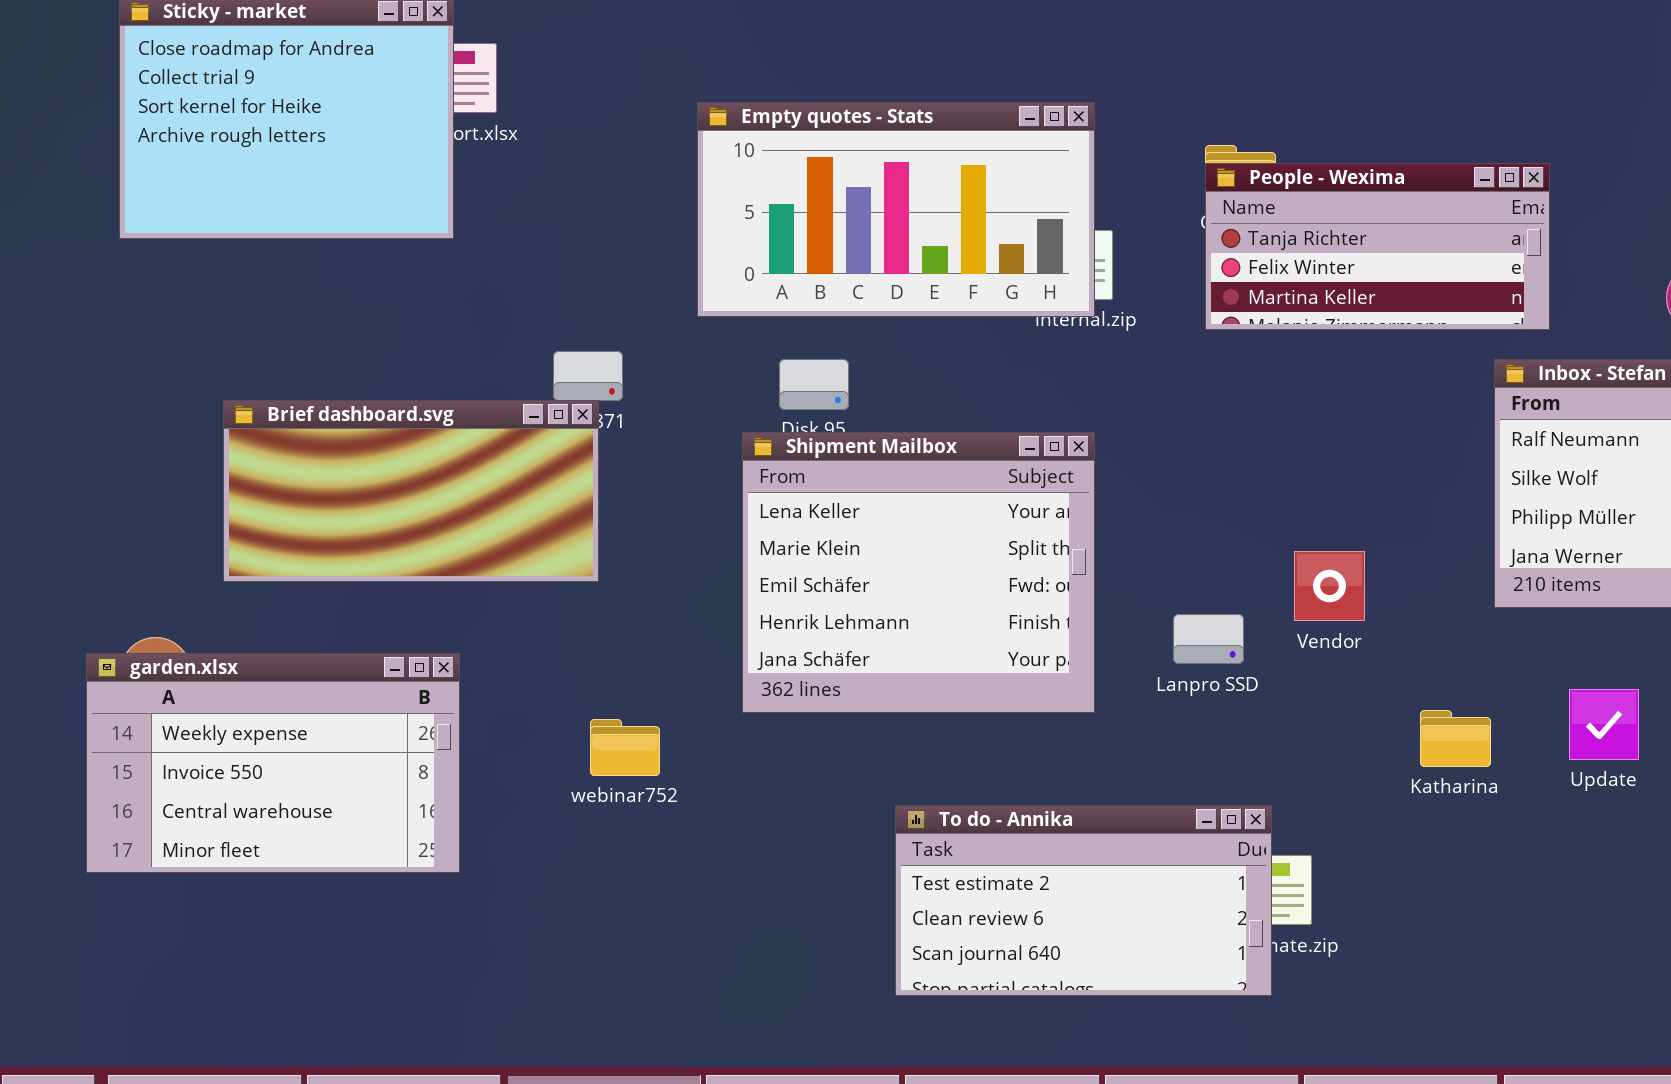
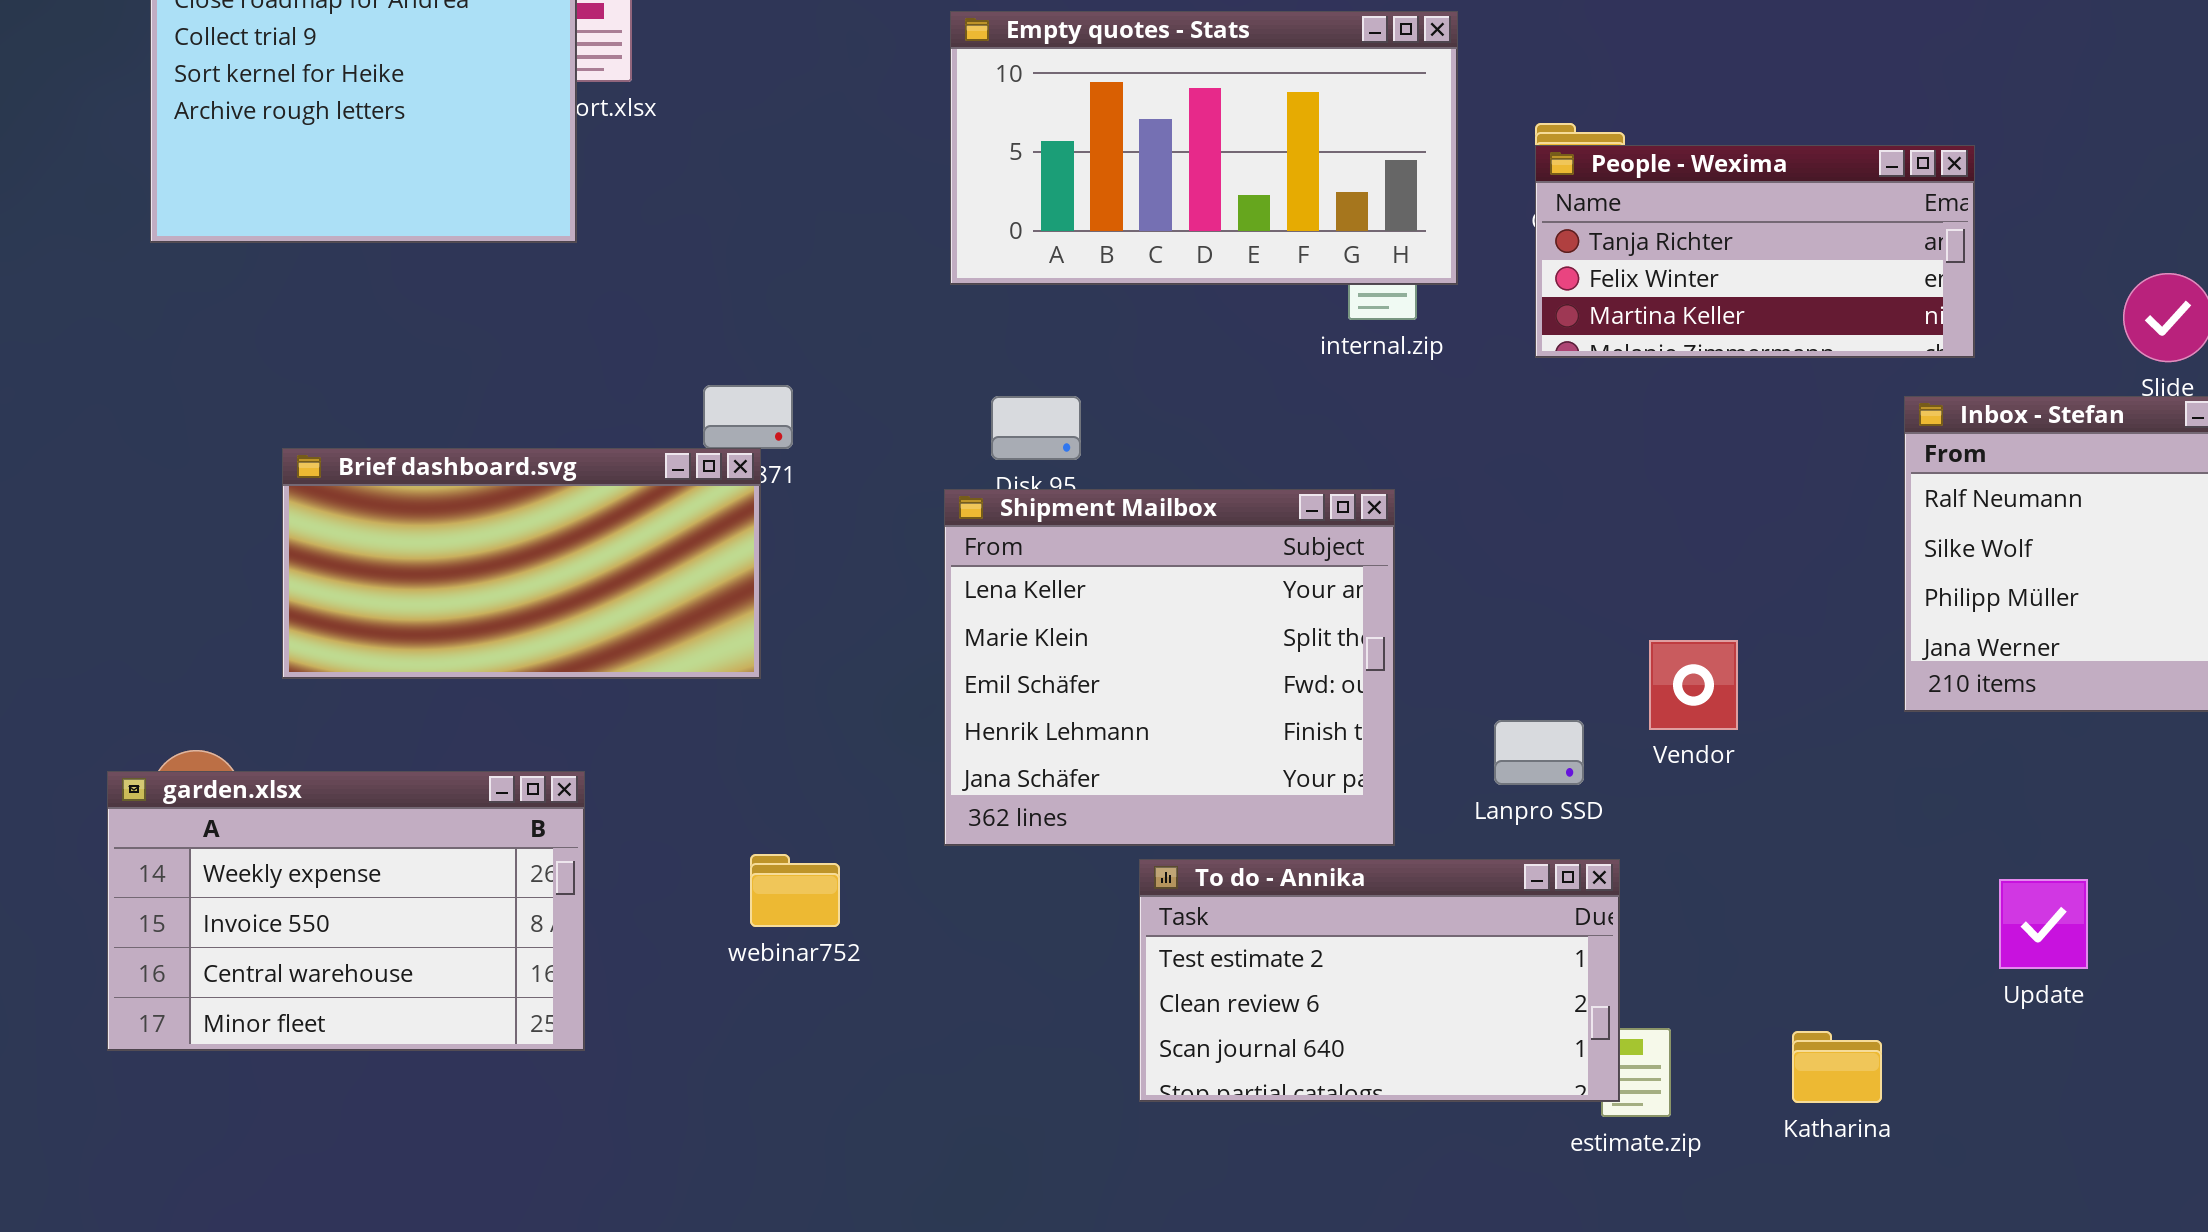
Empty quotes - Stats: [697,102,1095,317] -> [950,11,1458,285], moved
Update: [1569,689,1639,760] -> [1999,879,2088,969], moved
Katharina: [1420,710,1491,767] -> [1792,1031,1882,1103], moved
To do - Annika: [895,805,1272,996] -> [1139,859,1620,1102], moved

